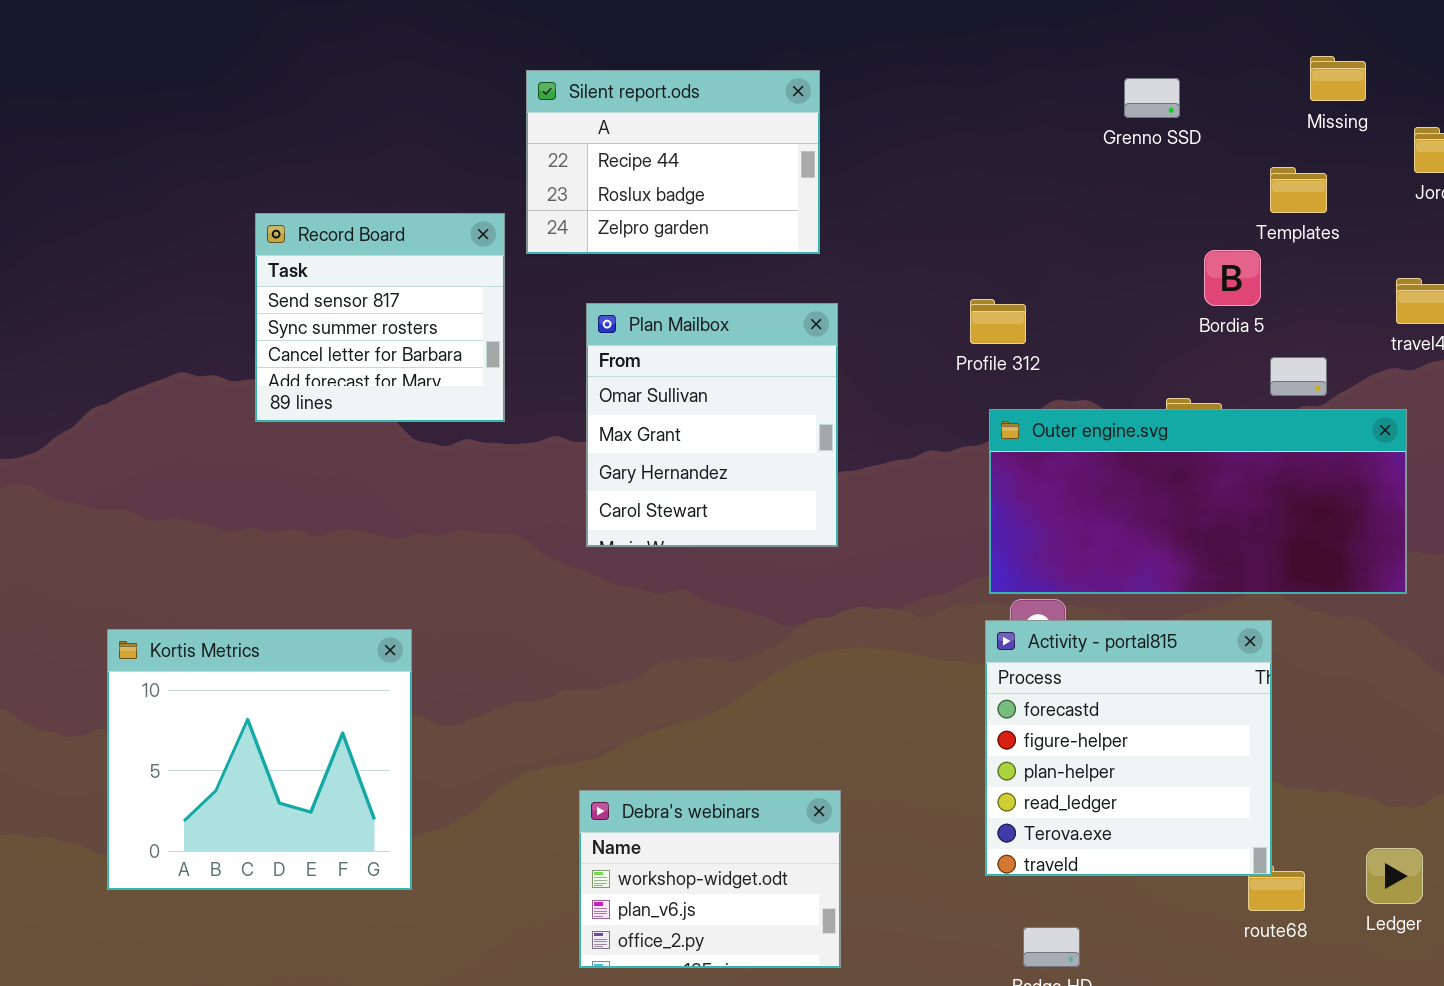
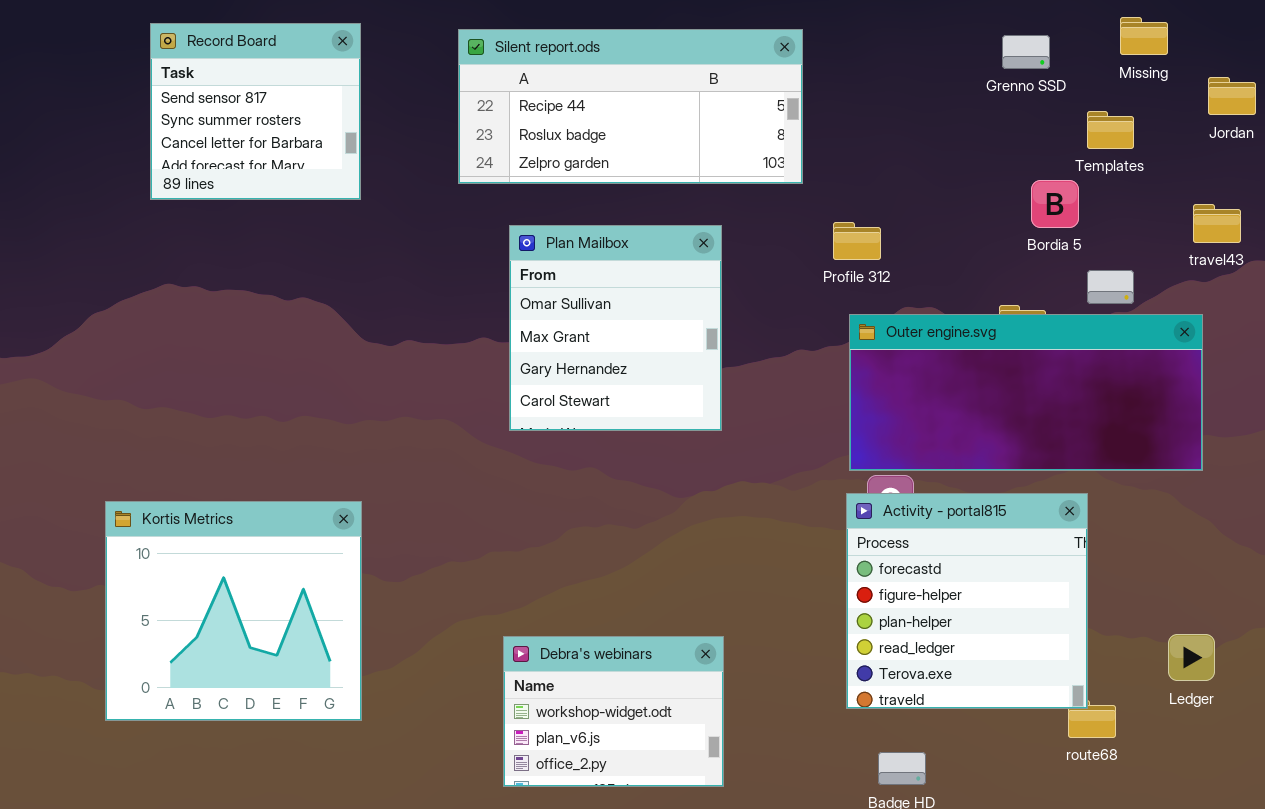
Silent report.ods: [526,70,820,254] -> [458,29,803,184], resized
Grenno SSD: [1124,78,1180,118] -> [1002,35,1050,69], moved
Record Board: [255,213,505,422] -> [150,23,361,200], moved
Ledger: [1366,848,1423,904] -> [1168,634,1215,681], moved

